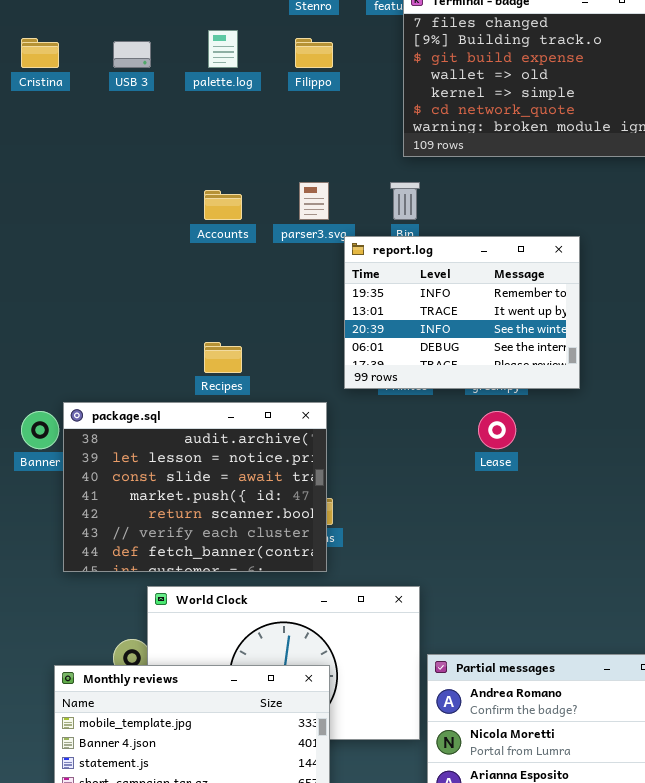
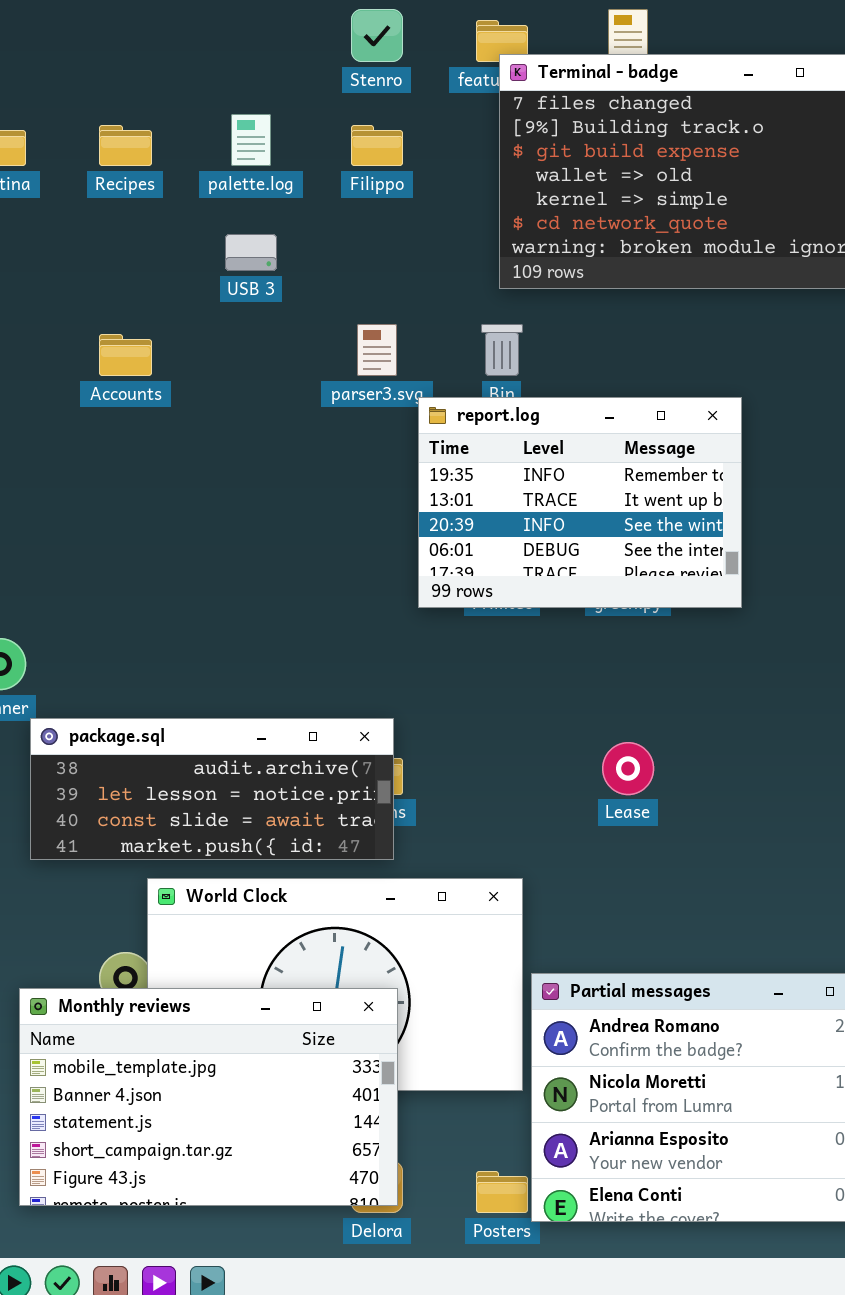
USB 3: [113,41,151,68] -> [225,234,277,271], moved
Accounts: [204,190,242,220] -> [99,334,152,376], moved
Recipes: [204,342,242,373] -> [99,125,152,166], moved
package.sql: [63,402,327,572] -> [30,718,394,860], resized
Lease: [478,411,516,449] -> [602,742,654,795], moved

